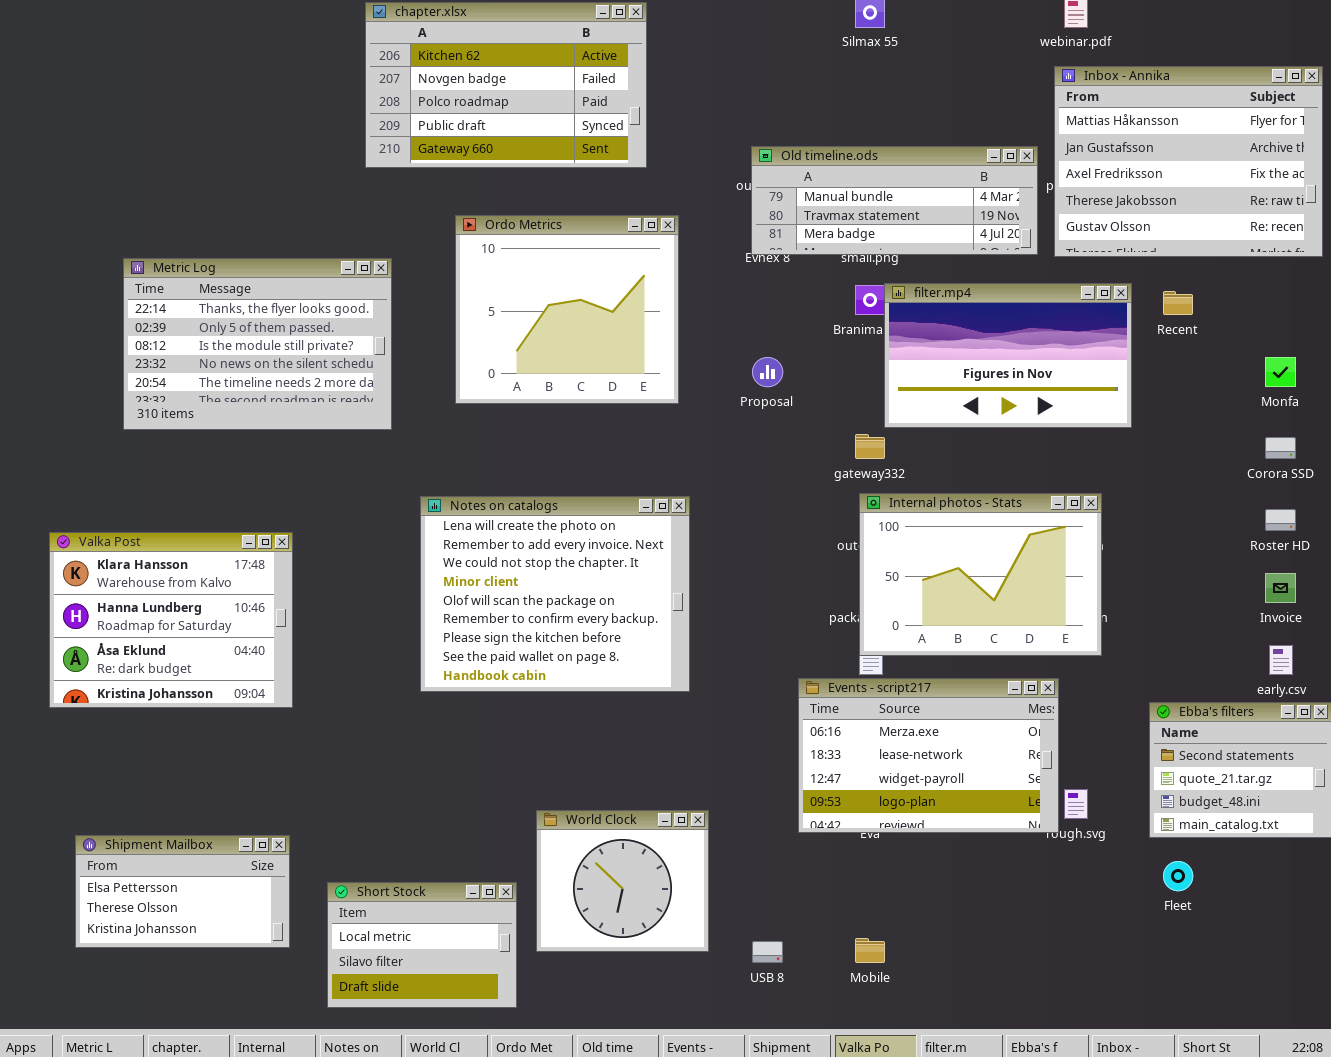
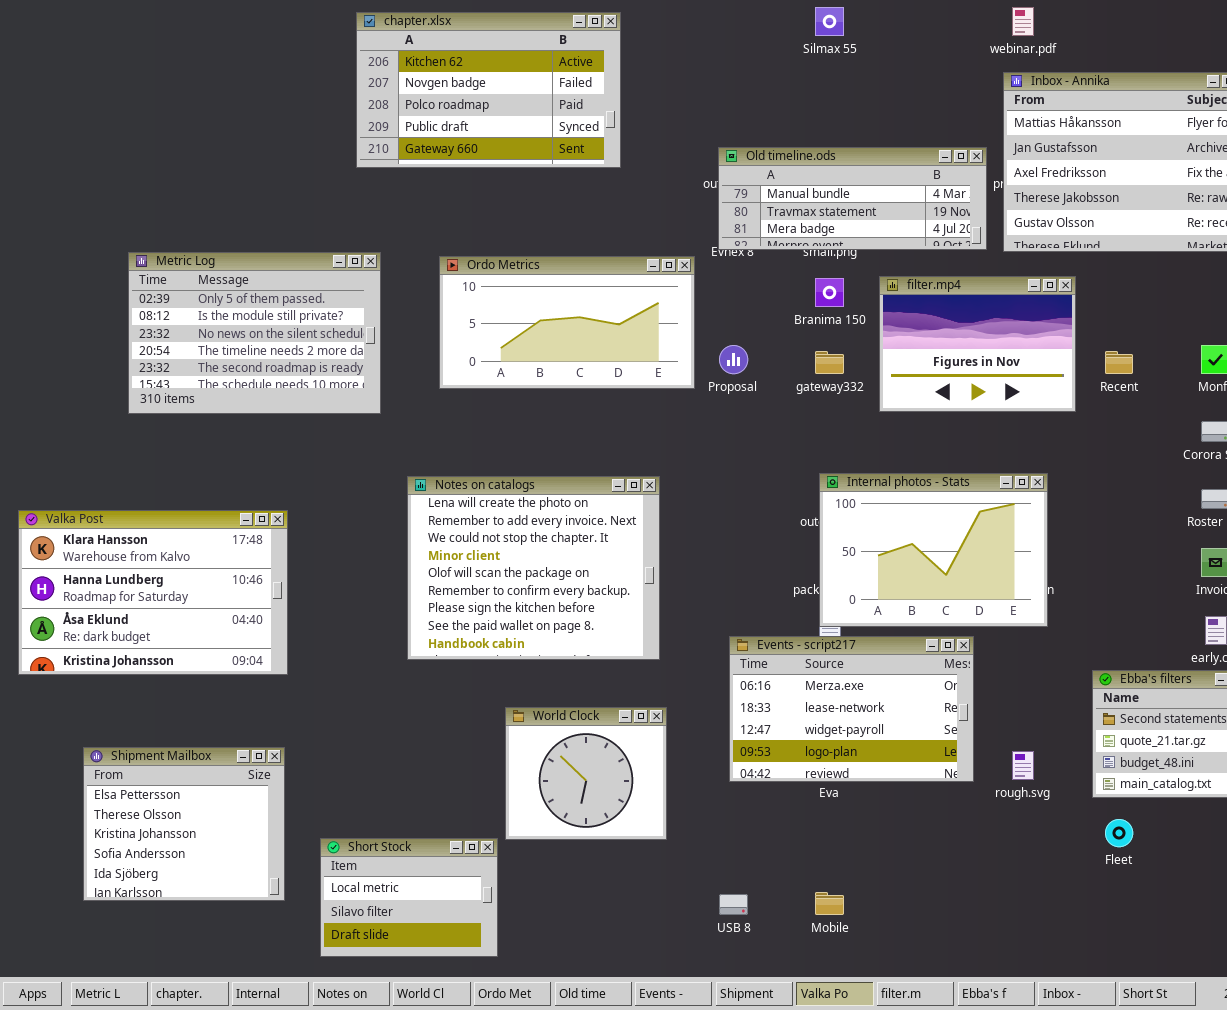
Ordo Metrics: [455,215,679,404] -> [439,256,695,389], resized
Metric Log: [123,258,392,430] -> [128,252,381,414], scrolled down 1 row
filter.mp4: [884,283,1132,428] -> [879,276,1076,412], resized
Recent: [1163,291,1193,315] -> [1105,351,1133,374], moved
gateway332: [855,434,885,459] -> [815,351,844,374], moved
Valka Post: [49,532,293,708] -> [18,510,288,675], resized
Events - script217: [798,678,1059,833] -> [729,636,974,782], moved
World Clock: [536,810,709,952] -> [505,707,667,840], moved
Shipment Mailbox: [75,835,290,948] -> [83,747,285,901], resized

